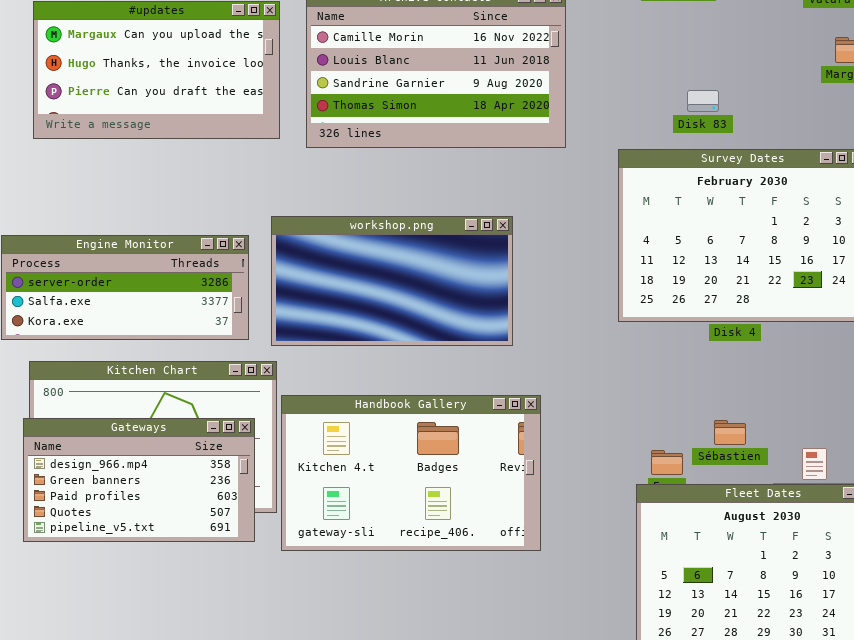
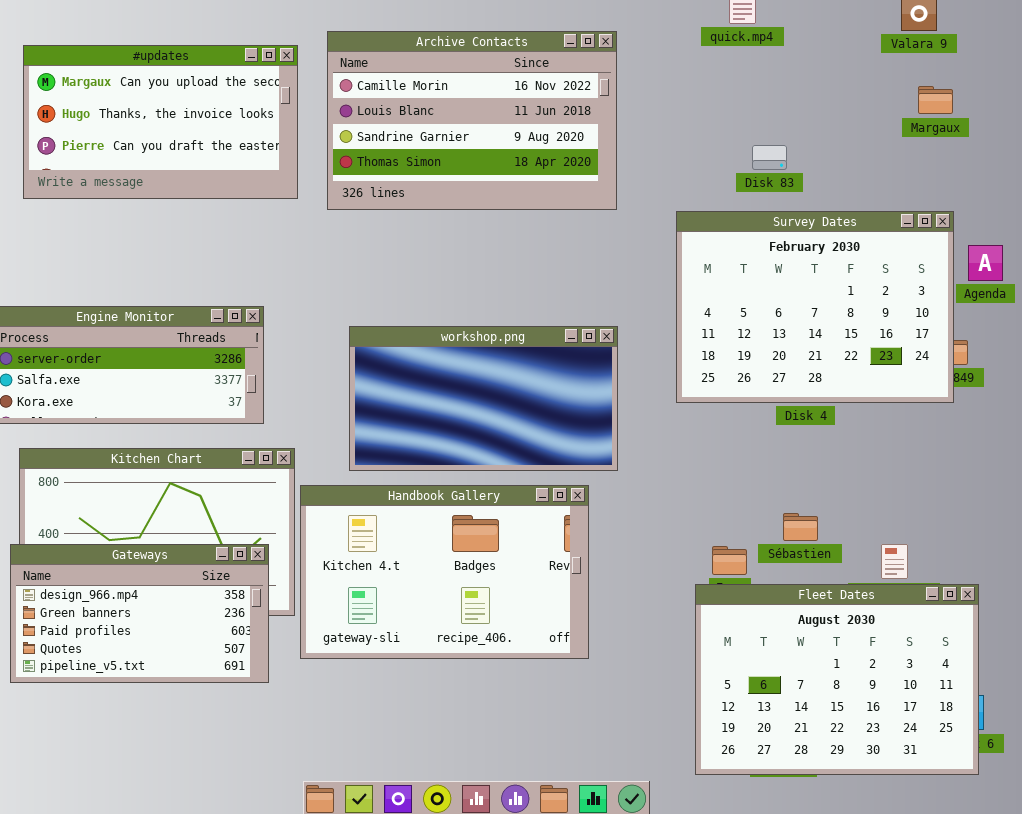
workshop.png: [271,216,513,346] -> [349,326,618,471], moved
Gateways: [23,418,255,542] -> [10,544,269,683], moved

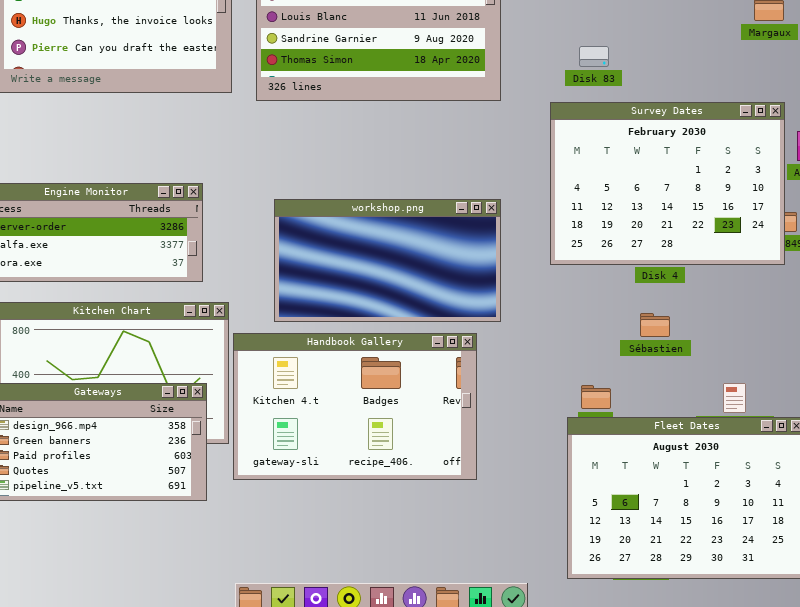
Disk 83: [752,145,787,170] -> [579,46,609,67], moved
Sébastien: [783,513,818,541] -> [640,313,670,337], moved

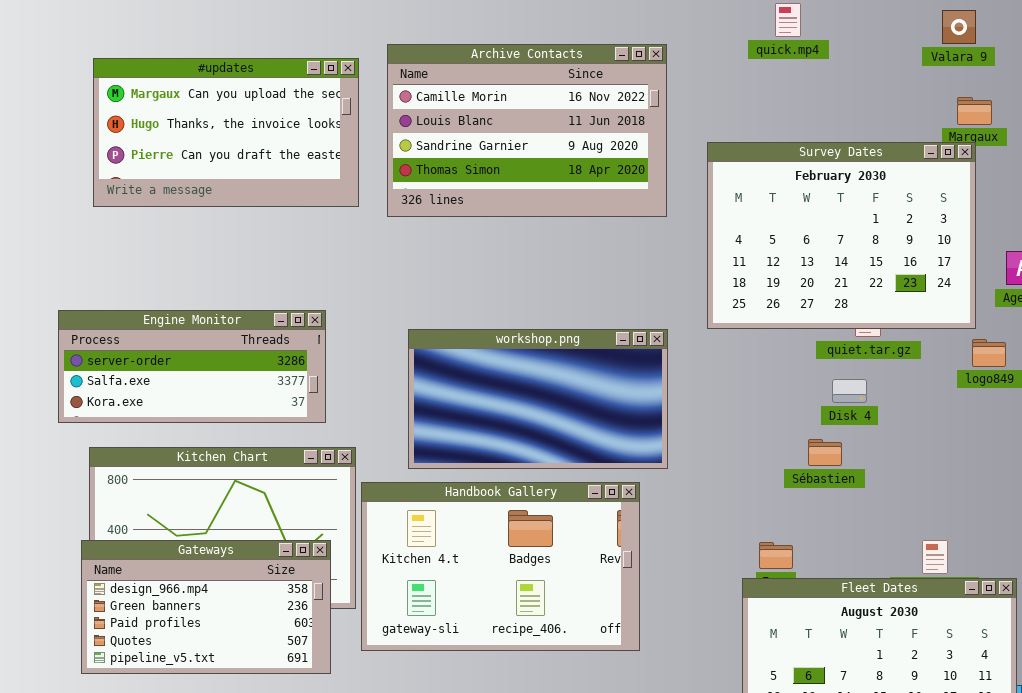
Survey Dates: [550,102,785,265] -> [707,142,976,329], moved
Sébastien: [640,313,670,337] -> [808,439,842,466], moved

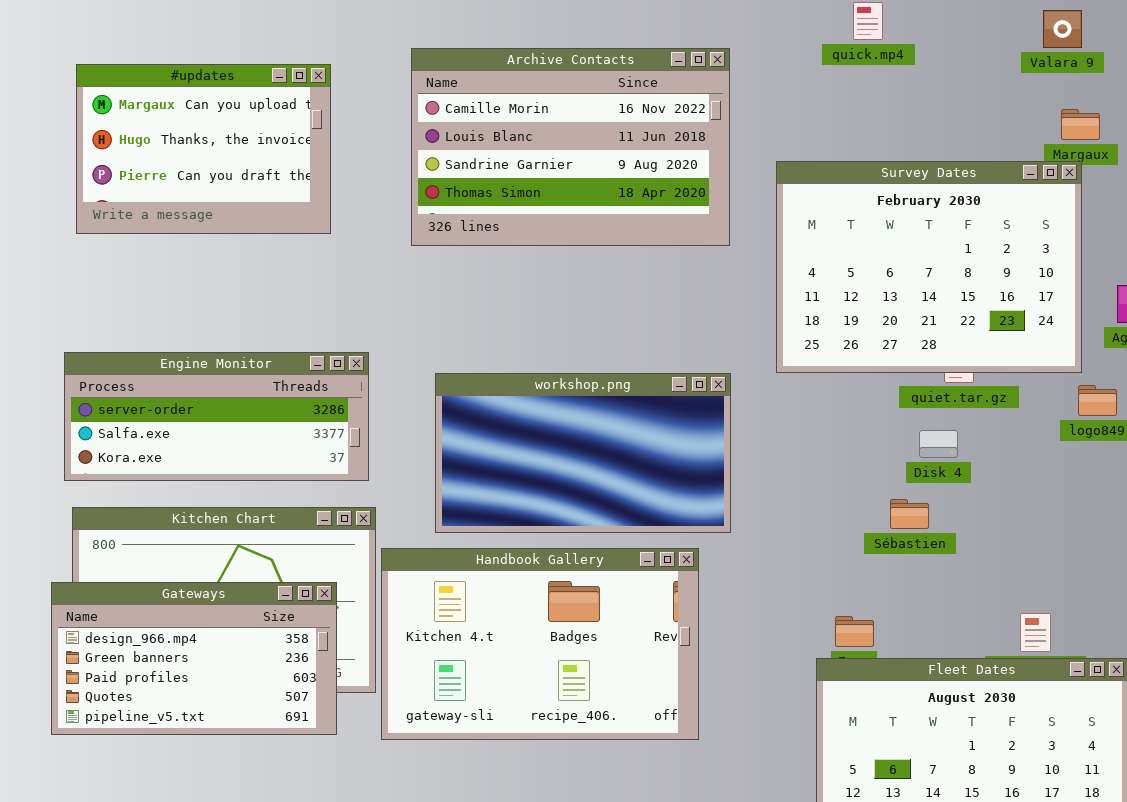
#updates: [93,58,359,207] -> [76,64,331,234], resized
Engine Monitor: [58,310,326,423] -> [64,352,369,481], moved
Gateways: [81,540,331,674] -> [51,582,337,735], moved

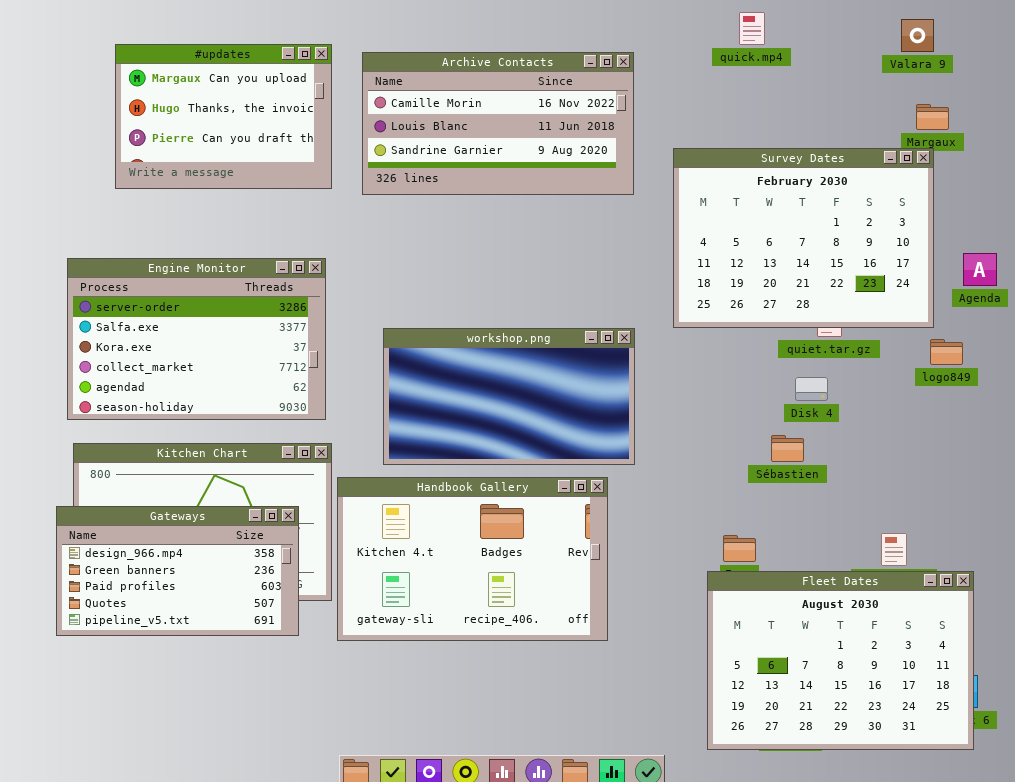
Archive Contacts: [411,48,730,246] -> [362,52,634,195], resized
#updates: [76,64,331,234] -> [115,44,332,189], moved
Engine Monitor: [64,352,369,481] -> [67,258,326,420], resized

